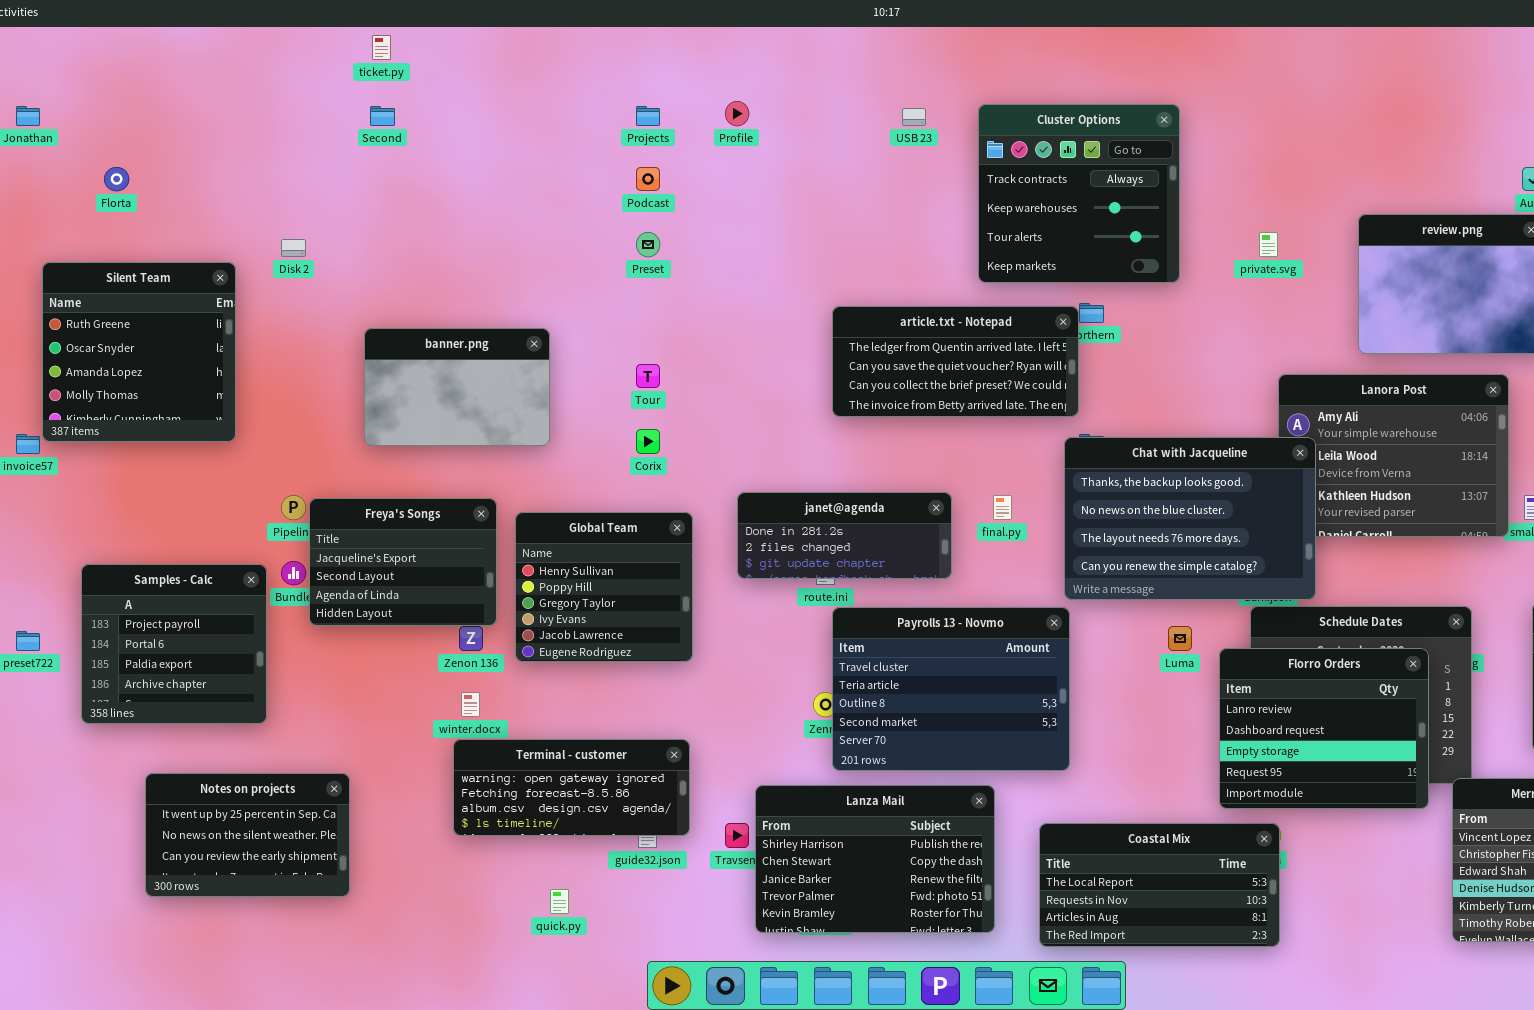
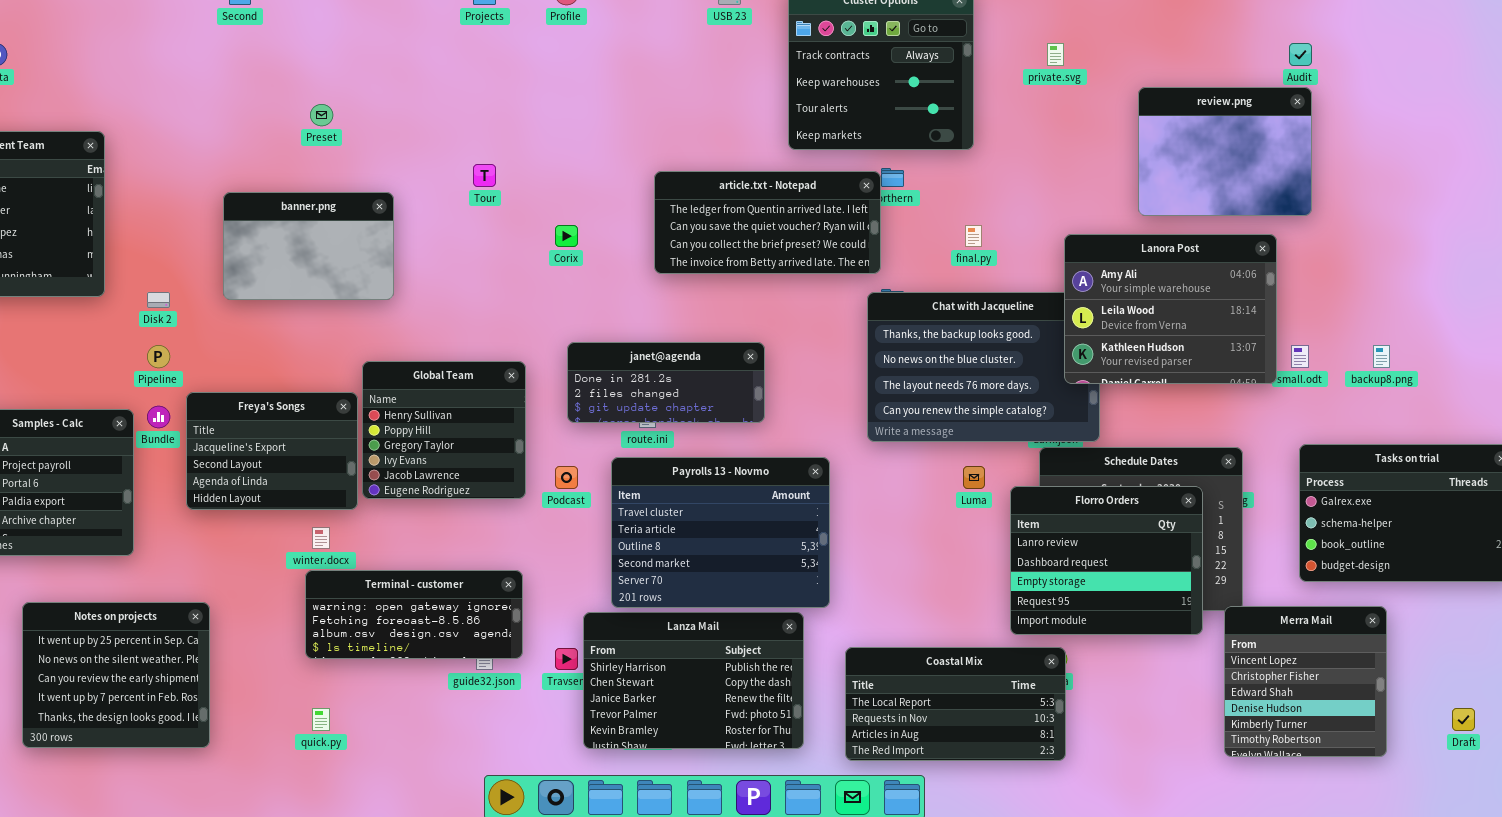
Podcast: [636,167,660,191] -> [555,466,578,489], moved
Preset: [636,232,660,257] -> [310,104,333,126], moved
private.svg: [1259,232,1278,257] -> [1047,43,1064,66], moved
Disk 2: [281,239,306,257] -> [147,292,170,308], moved
Tour: [636,364,660,388] -> [473,164,496,187], moved
Lanora Post: [1278,374,1509,537] -> [1064,234,1277,384], raised
Corix: [636,429,660,454] -> [555,225,578,247], moved
final.py: [993,495,1012,520] -> [965,225,982,247], moved
Freya's Songs: [309,498,497,626] -> [186,392,358,510], moved
Payrolls 13 - Novmo: [832,607,1070,771] -> [611,457,830,608], moved
Notes on projects: [145,773,350,897] -> [22,602,210,748], resized
quick.py: [550,889,569,914] -> [312,708,330,731], moved

